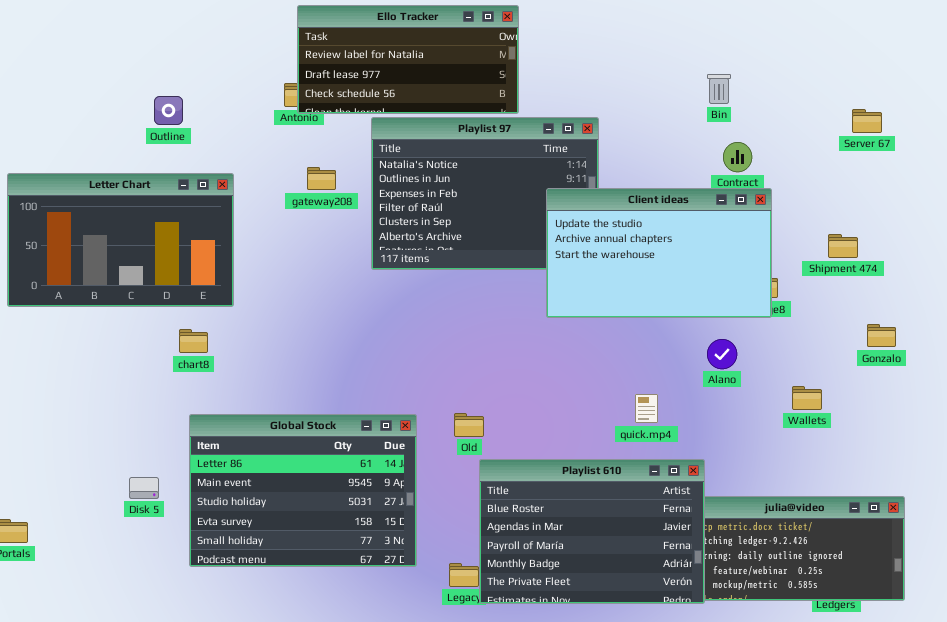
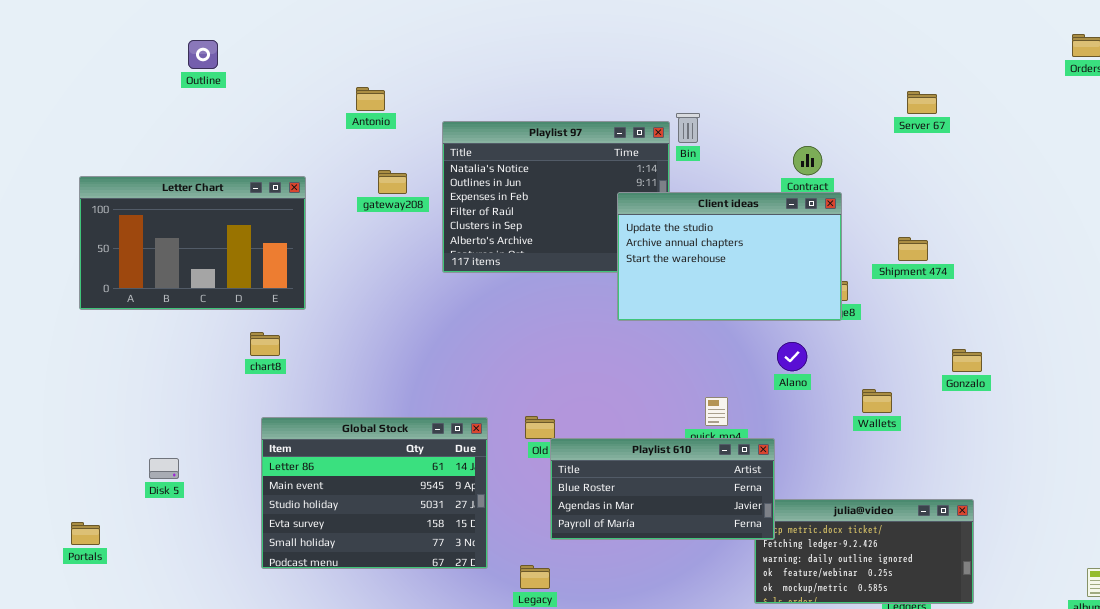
Ello Tracker: [297,5,519,114] -> none, closed
Bin: [707,74,731,104] -> [676,113,700,143], moved
Outline: [154,96,183,125] -> [188,40,218,69], moved
Server 67: [852,109,882,133] -> [907,91,937,114], moved
Gonzalo: [867,324,896,347] -> [952,349,982,372], moved
Playlist 610: [479,459,705,604] -> [550,438,775,540], moved, resized
Disk 5: [129,477,159,499] -> [149,458,179,479], moved

